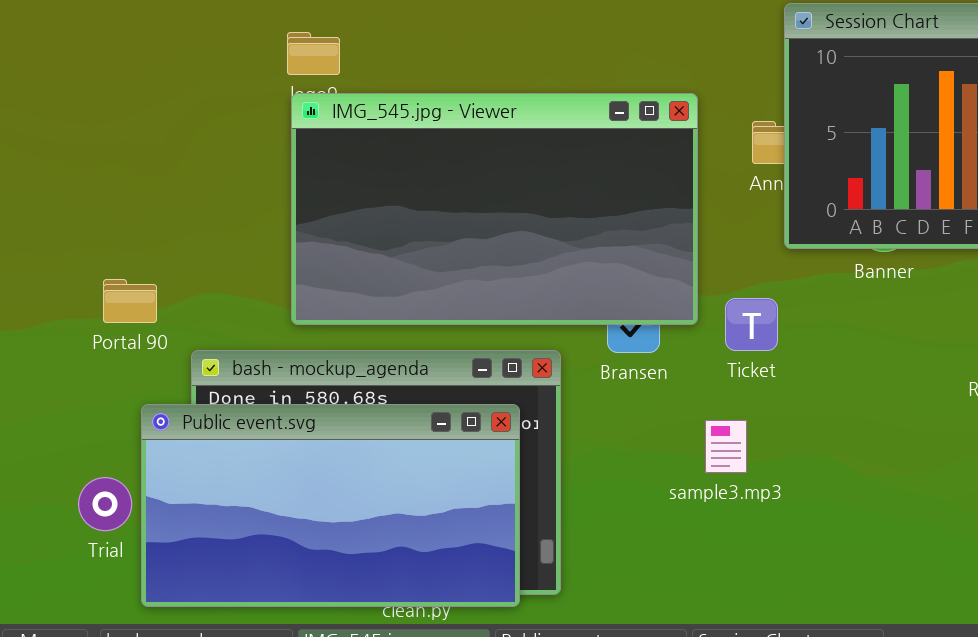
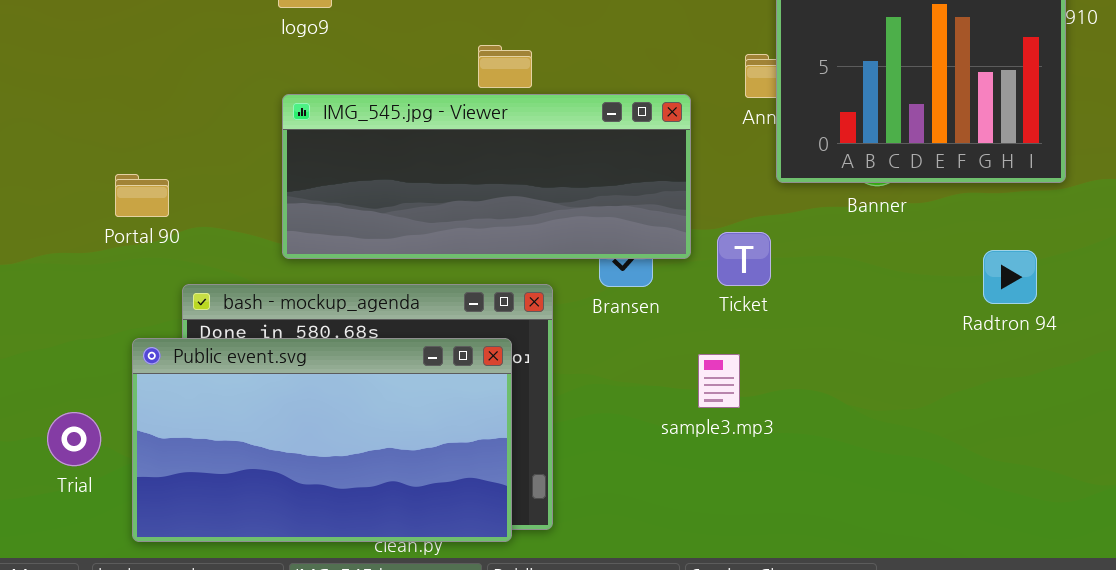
IMG_545.jpg - Viewer: [291,93,698,325] -> [282,94,691,259], resized
Portal 90: [103,279,157,323] -> [115,174,169,217], moved
Trial: [78,477,132,531] -> [47,412,101,466], moved

